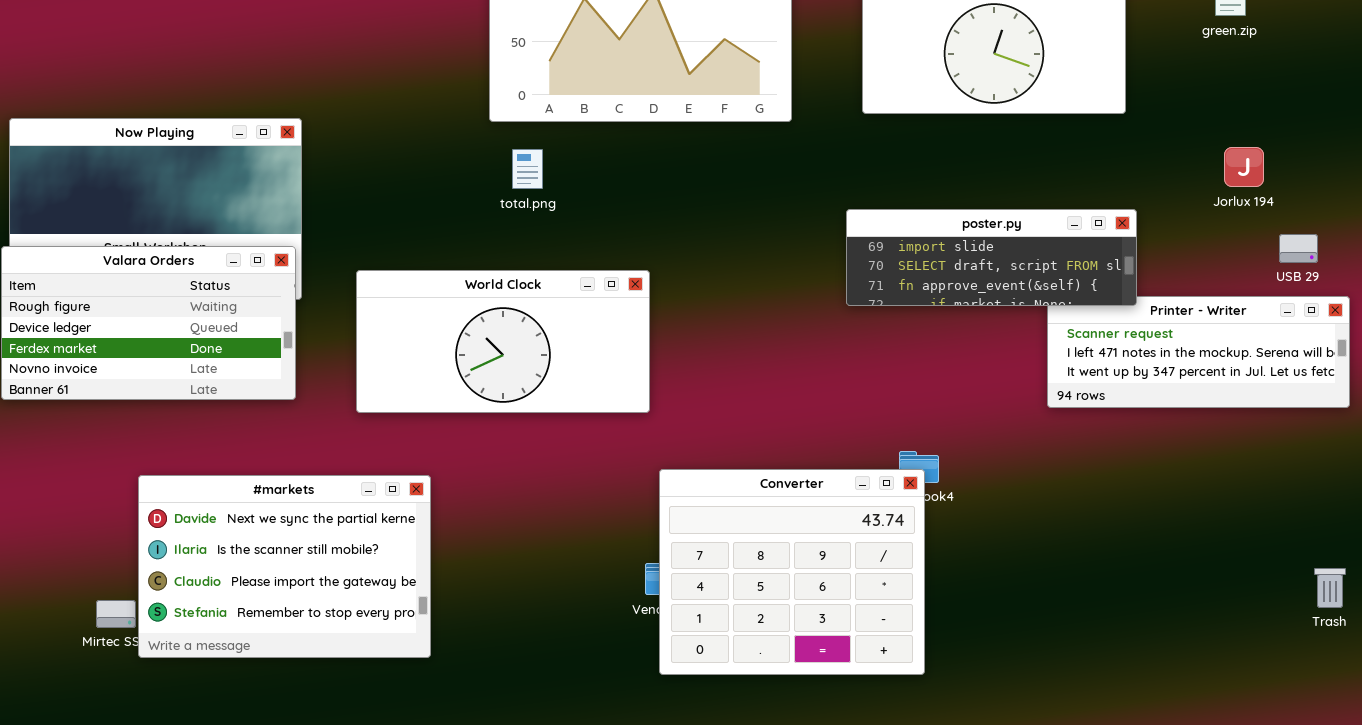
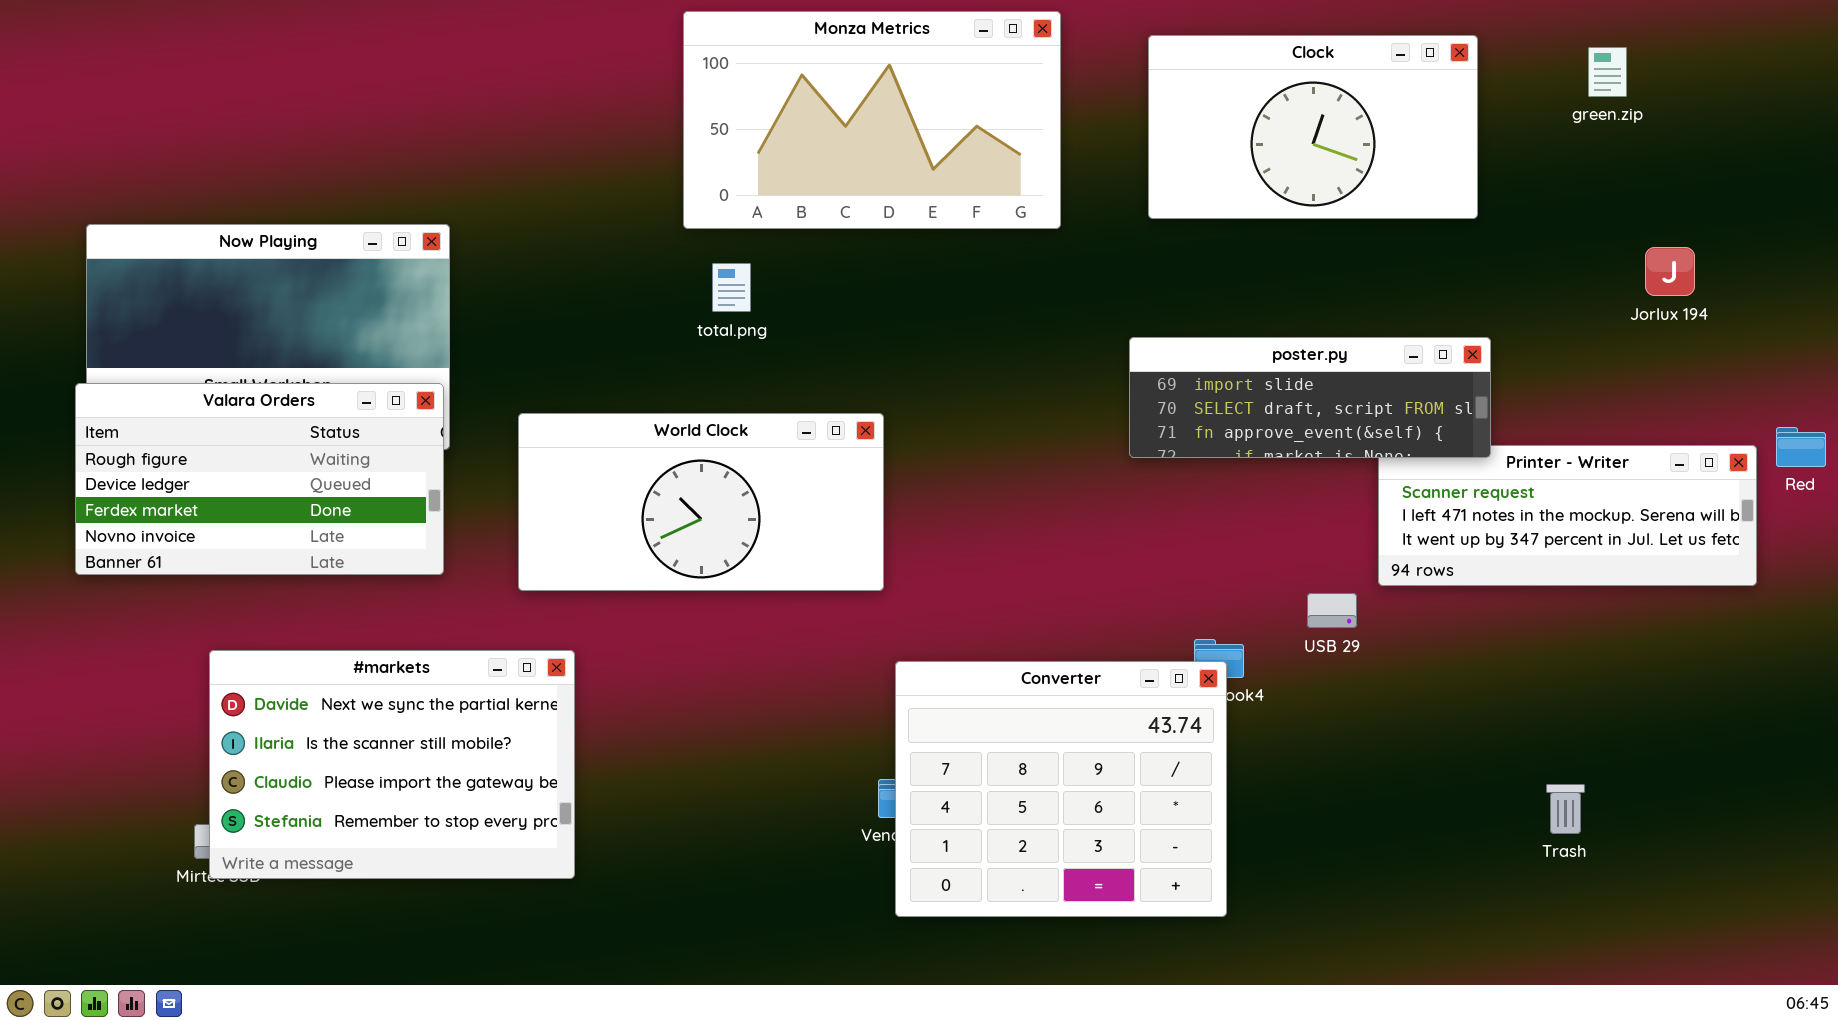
Jorlux 194: [1224,147,1264,187] -> [1645,247,1695,296], moved
USB 29: [1279,234,1318,263] -> [1307,593,1357,628], moved
#markets: [138,475,431,658] -> [209,650,575,879], moved
Trash: [1314,568,1346,608] -> [1546,784,1585,834], moved

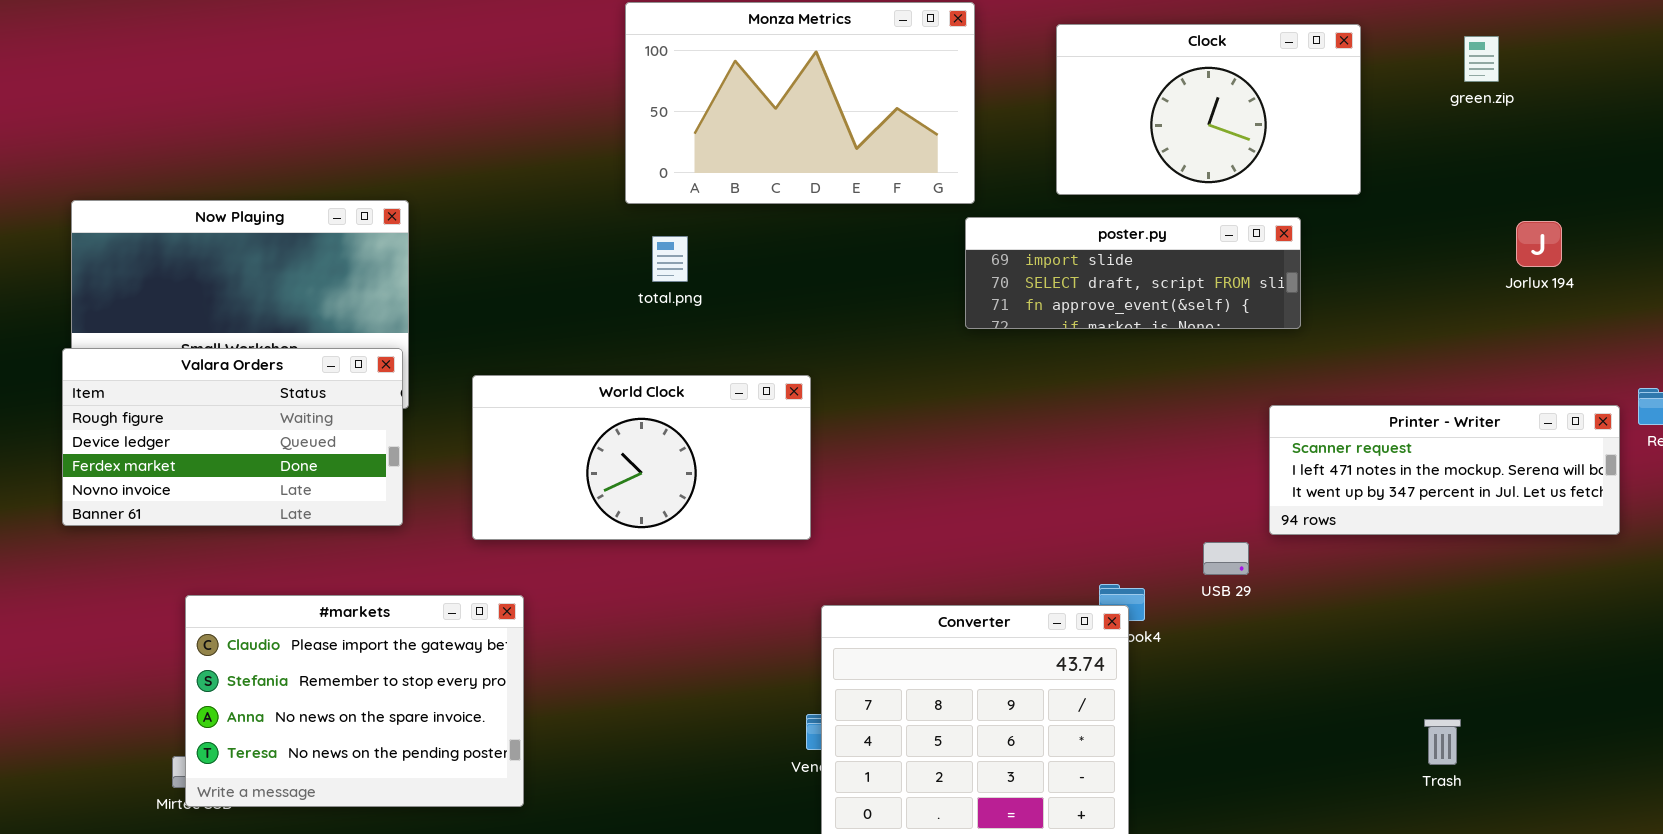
poster.py: [1129,337,1491,458] -> [965,217,1301,329], moved
#markets: [209,650,575,879] -> [185,595,524,807], scrolled down 2 rows

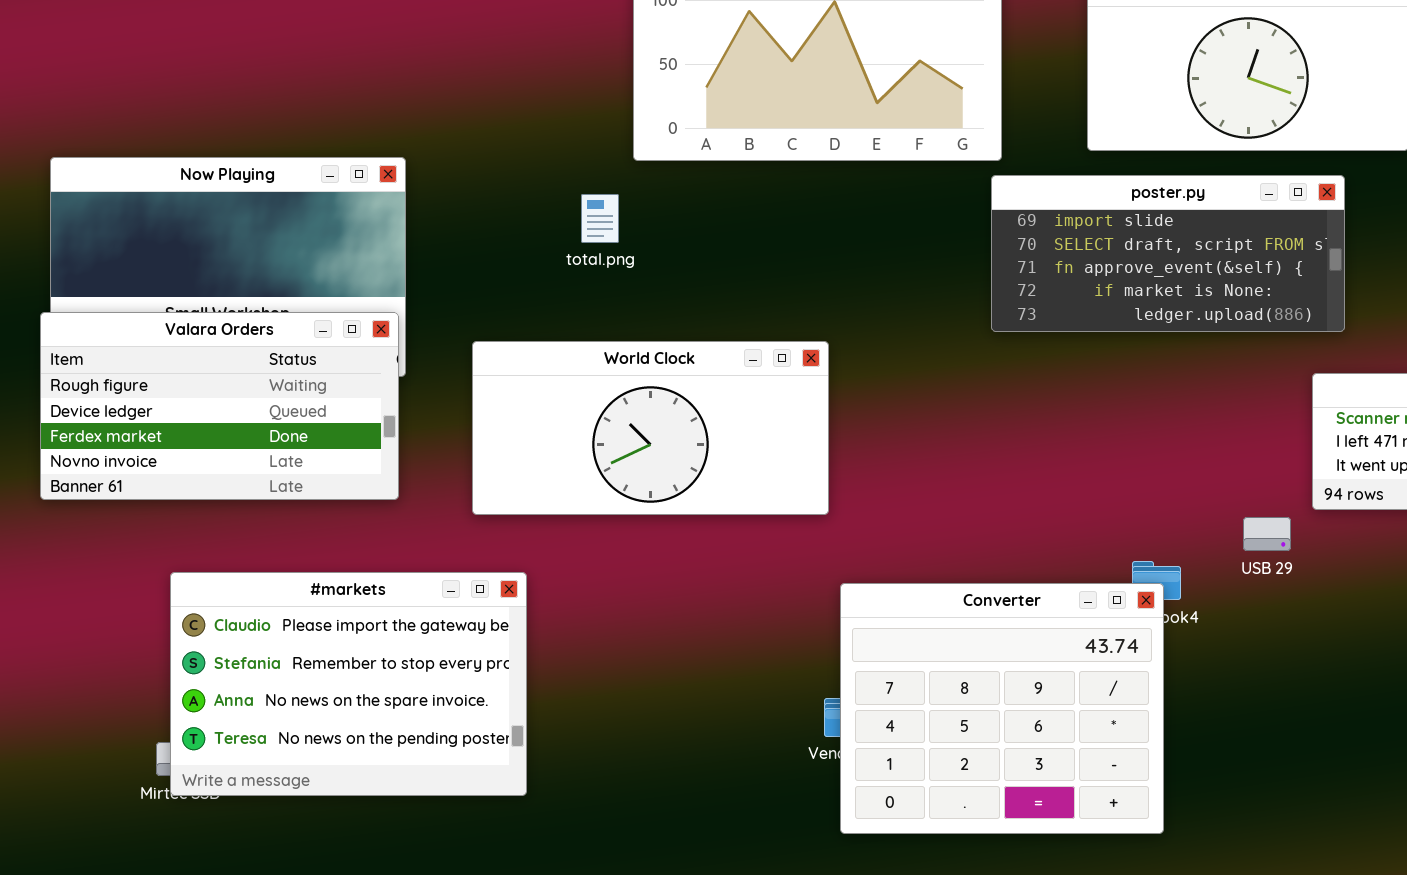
poster.py: [965,217,1301,329] -> [991,175,1345,332], resized
total.png: [652,236,688,282] -> [581,194,619,243], moved

